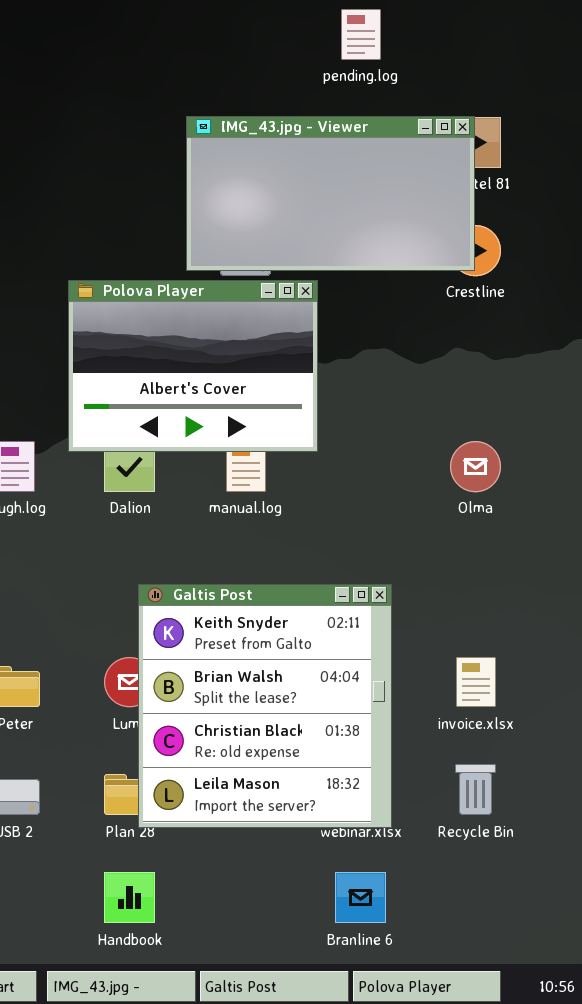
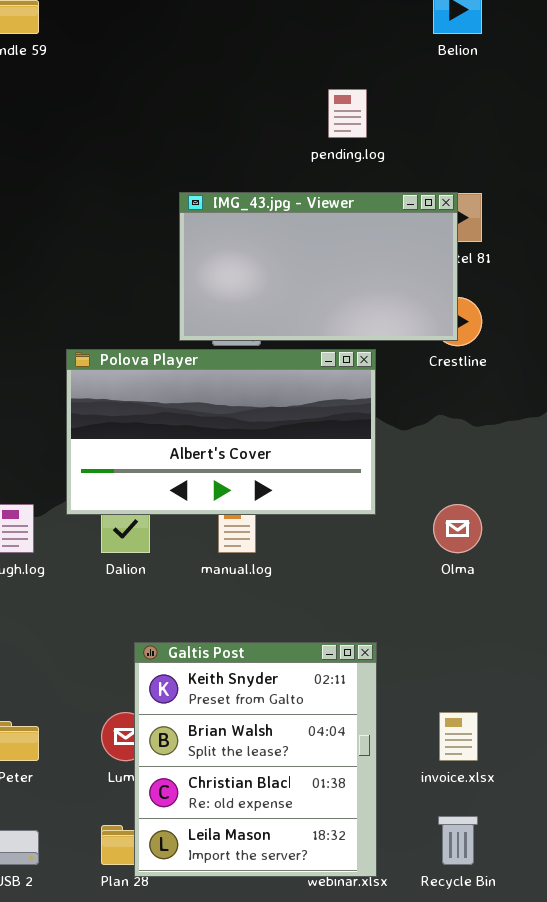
Polova Player: [68,280,318,452] -> [66,349,376,515], resized

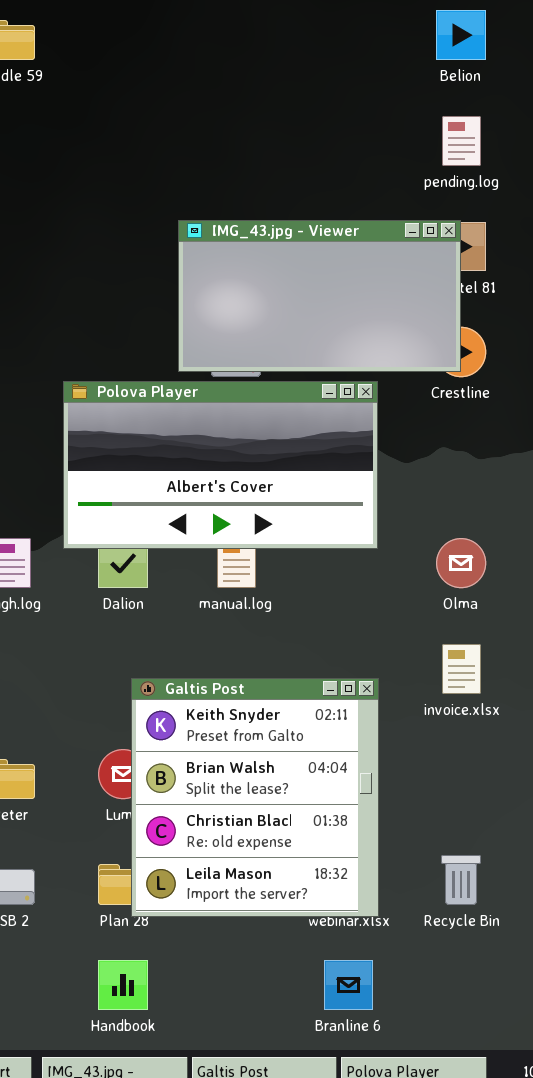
pending.log: [328,89,367,138] -> [442,116,481,166], moved
invoice.xlsx: [439,712,478,761] -> [442,644,481,694], moved

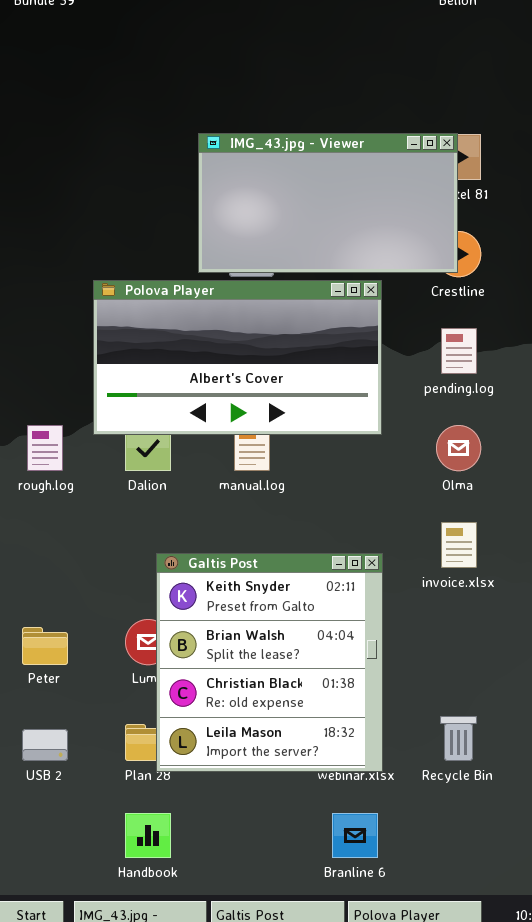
pending.log: [442,116,481,166] -> [441,328,477,374], moved

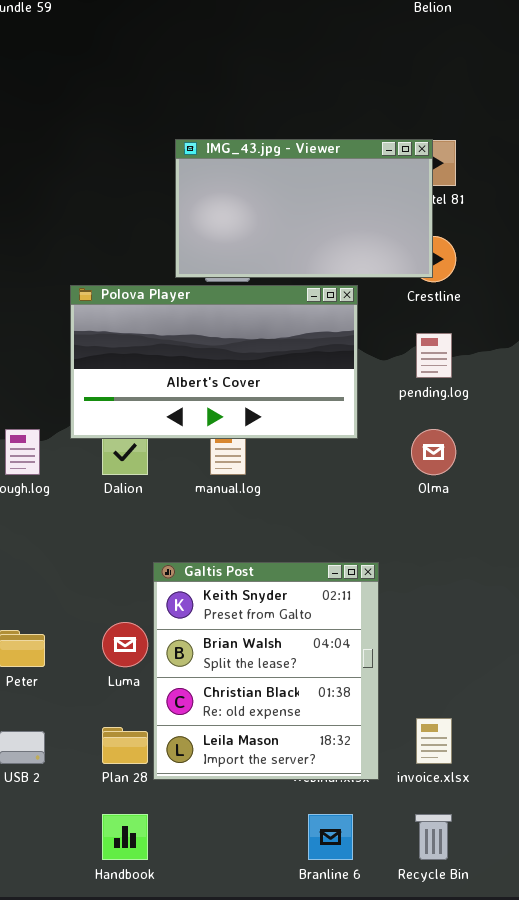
invoice.xlsx: [441,522,477,568] -> [416,718,452,764], moved
Galtis Post: [156,553,383,772] -> [153,562,379,780], moved
Recycle Bin: [440,716,477,761] -> [415,814,452,860], moved

